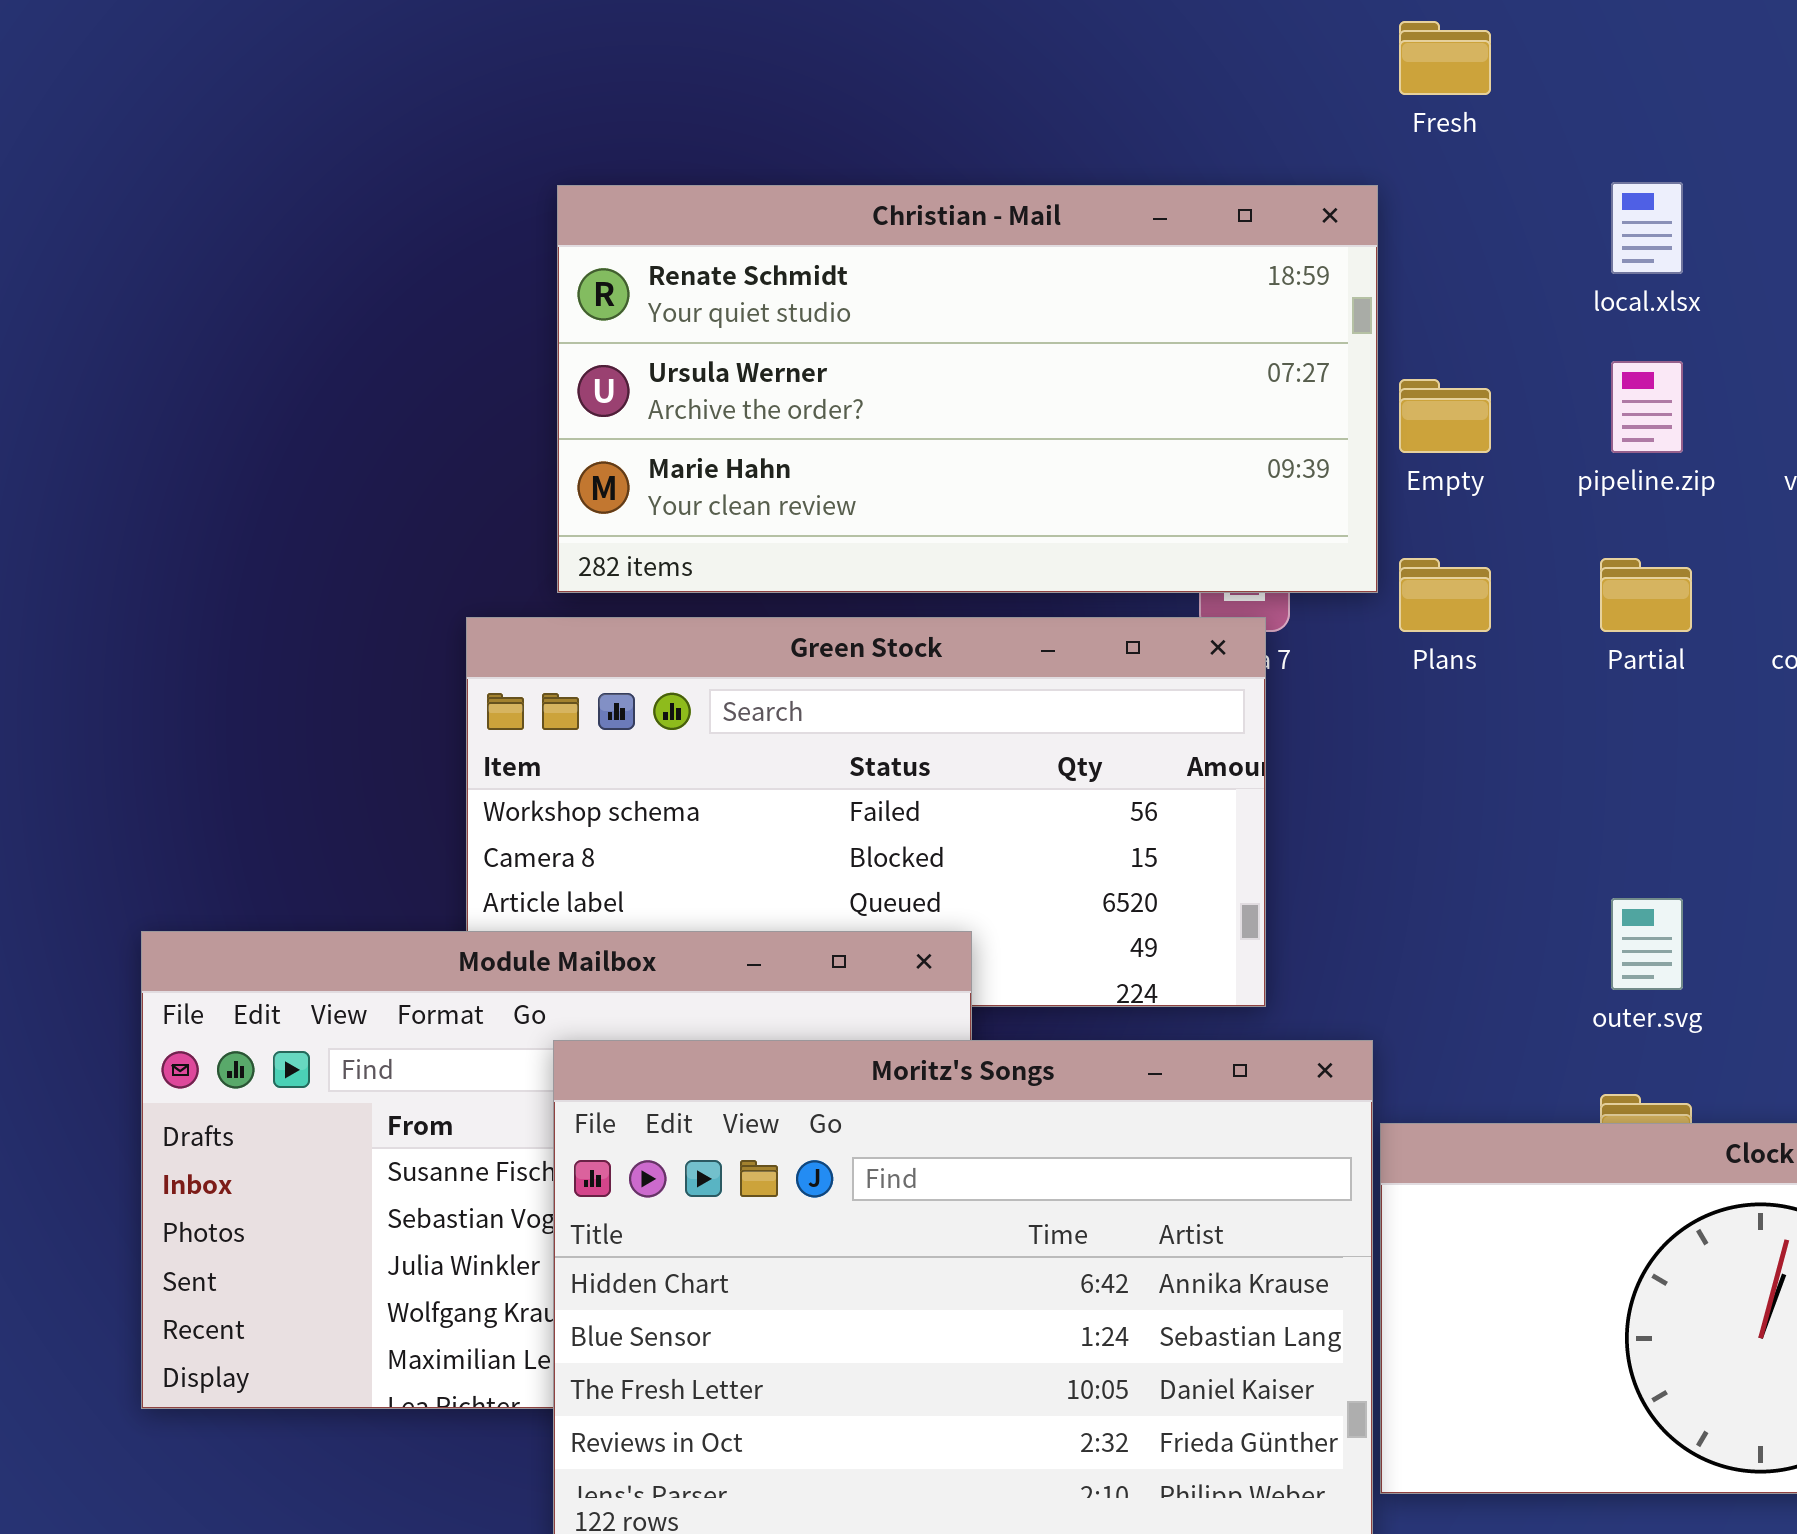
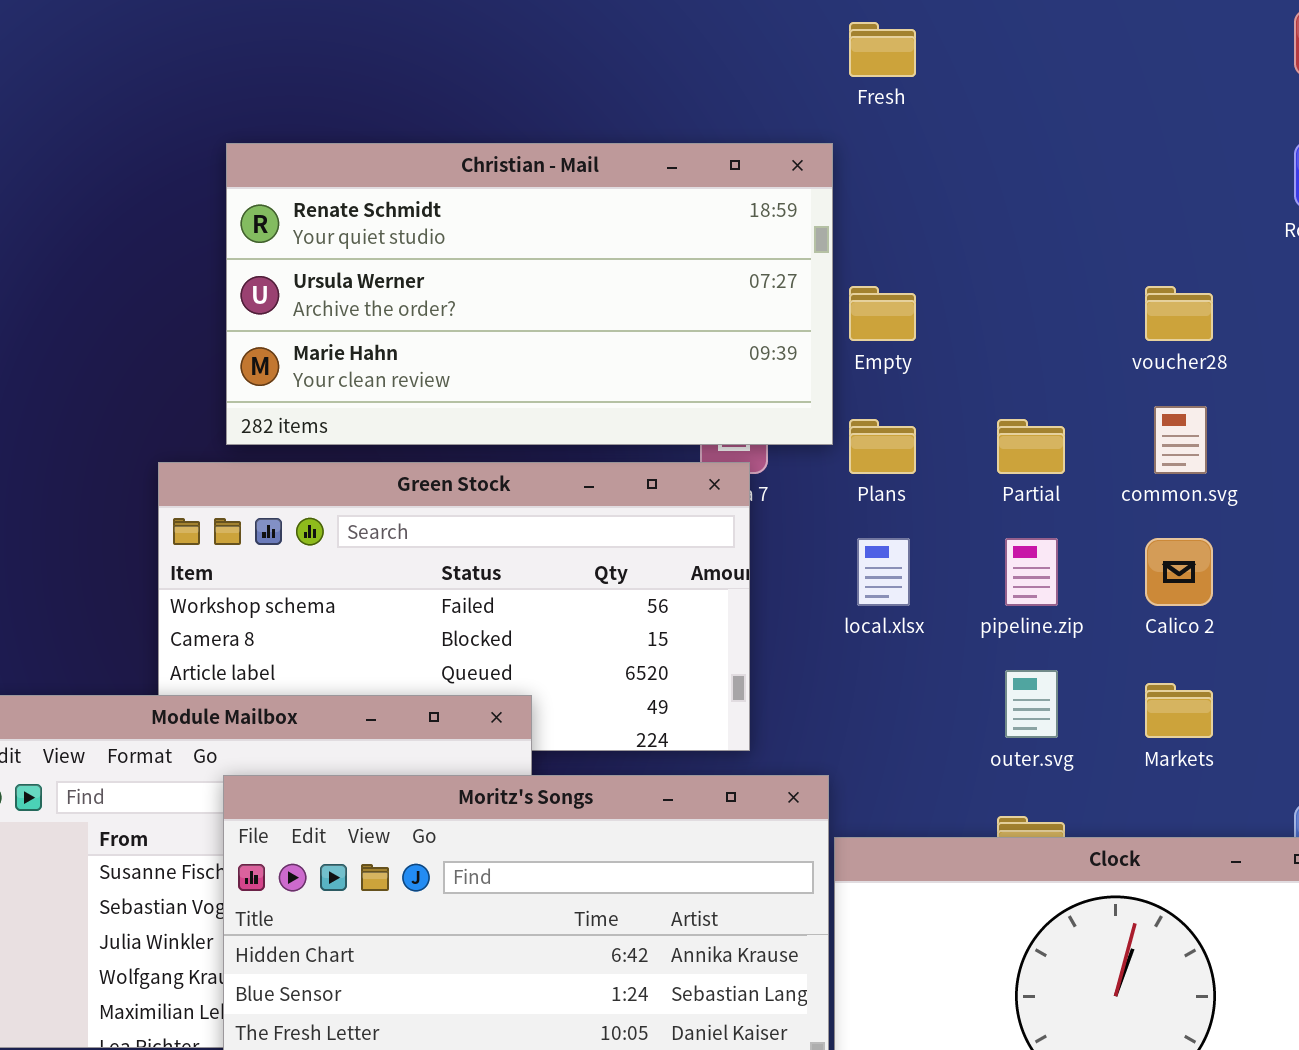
local.xlsx: [1611,182,1683,274] -> [857,538,910,606], moved
pipeline.zip: [1611,361,1683,453] -> [1005,538,1058,606], moved

